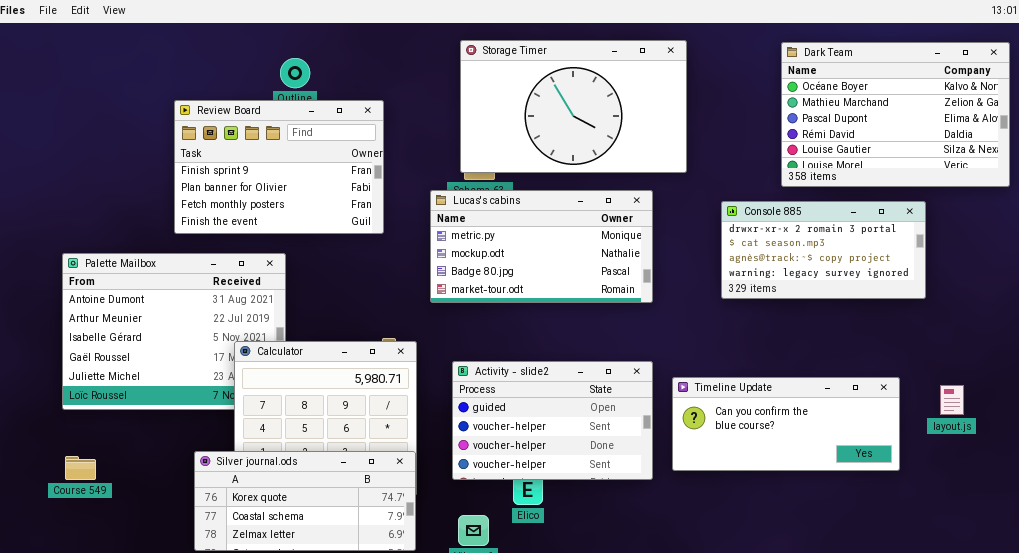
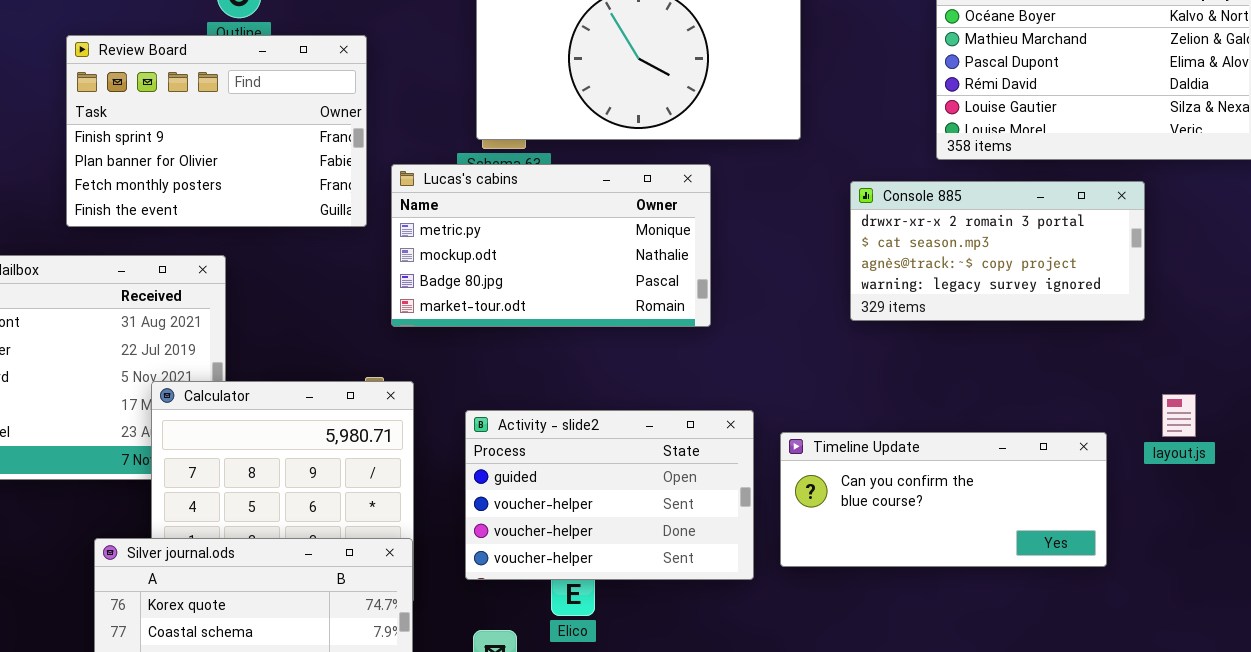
Lucas's cabins: [430,190,653,303] -> [391,164,711,327], moved
layout.js: [940,385,964,415] -> [1162,394,1196,437], moved

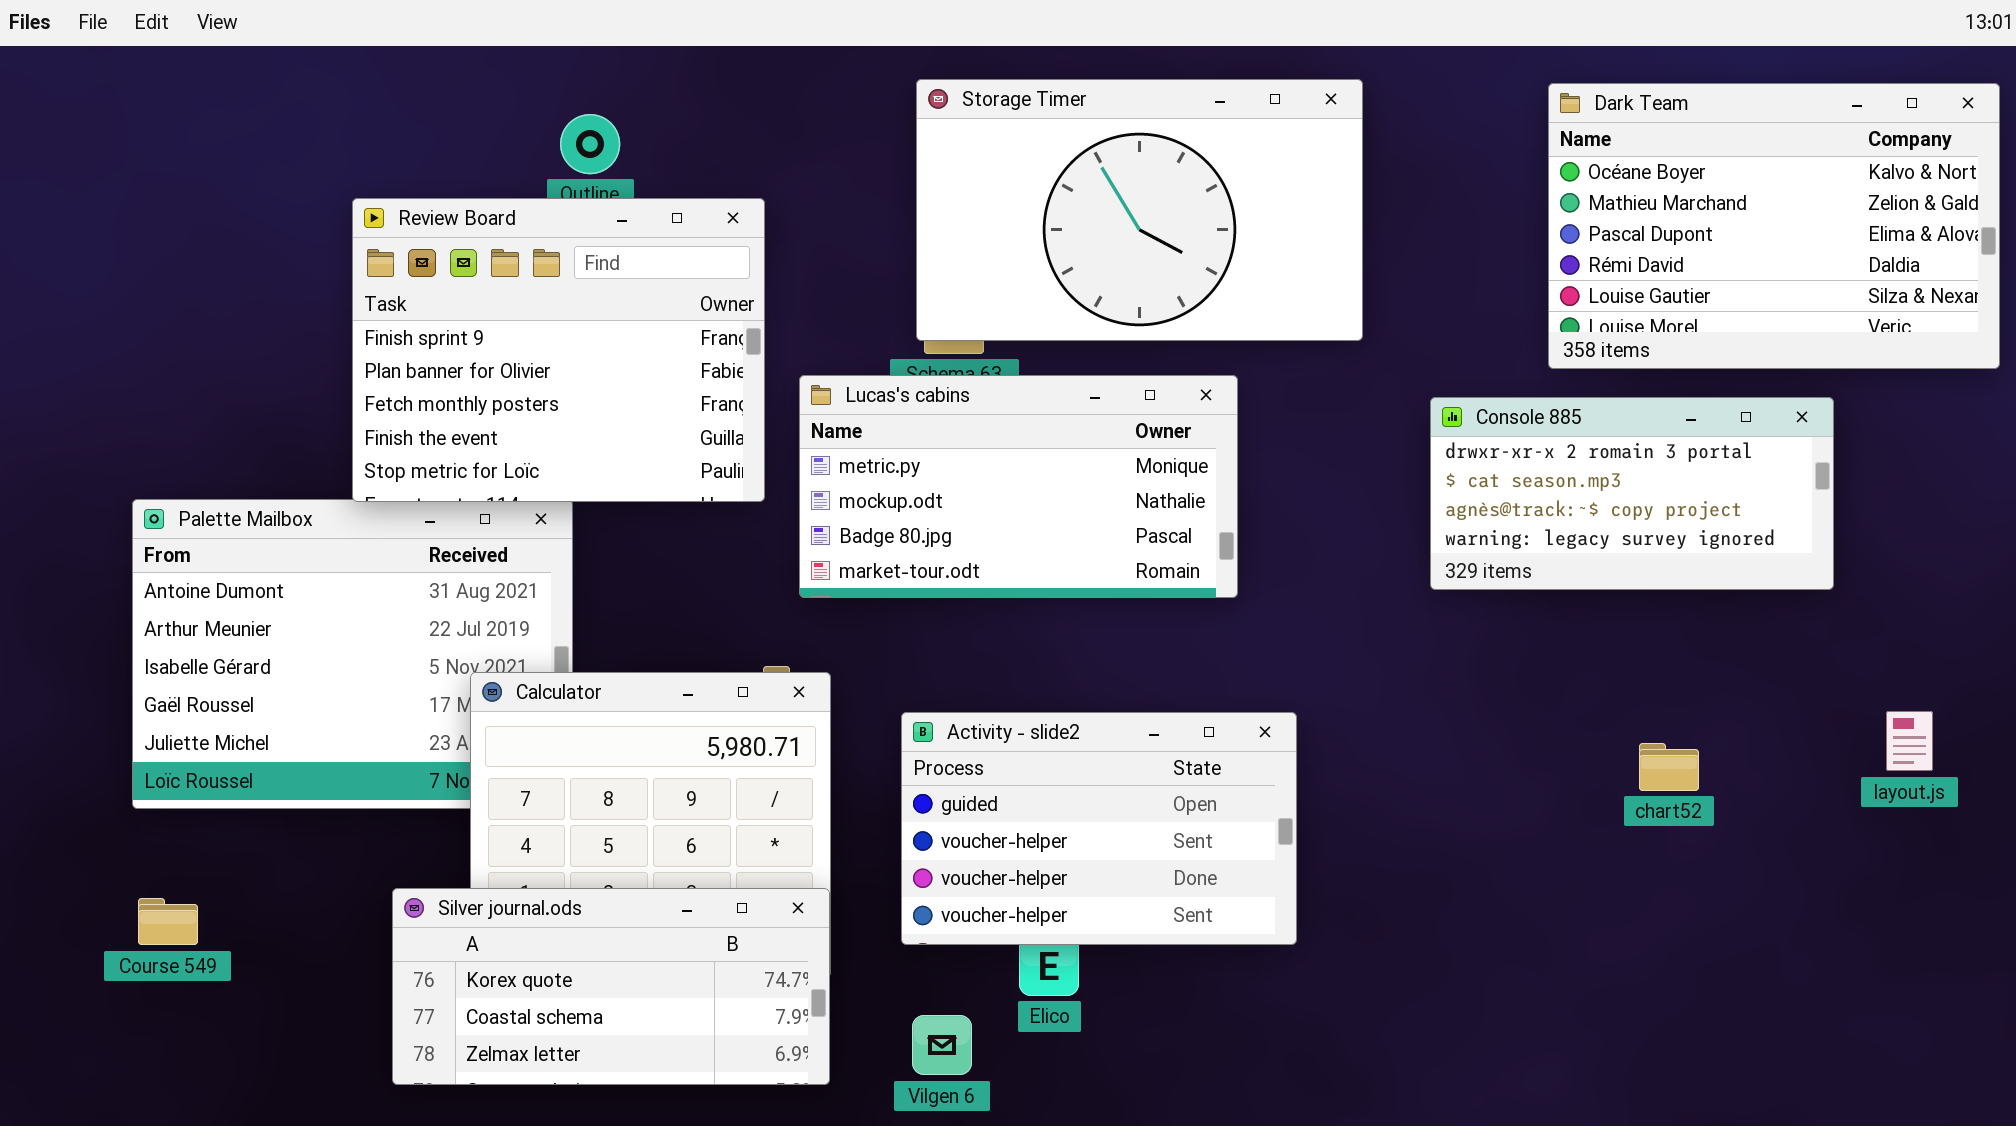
Review Board: [66,35,367,227] -> [352,198,765,502], resized
layout.js: [1162,394,1196,437] -> [1886,711,1933,771], moved
Timeline Update: [780,432,1107,567] -> none, closed

